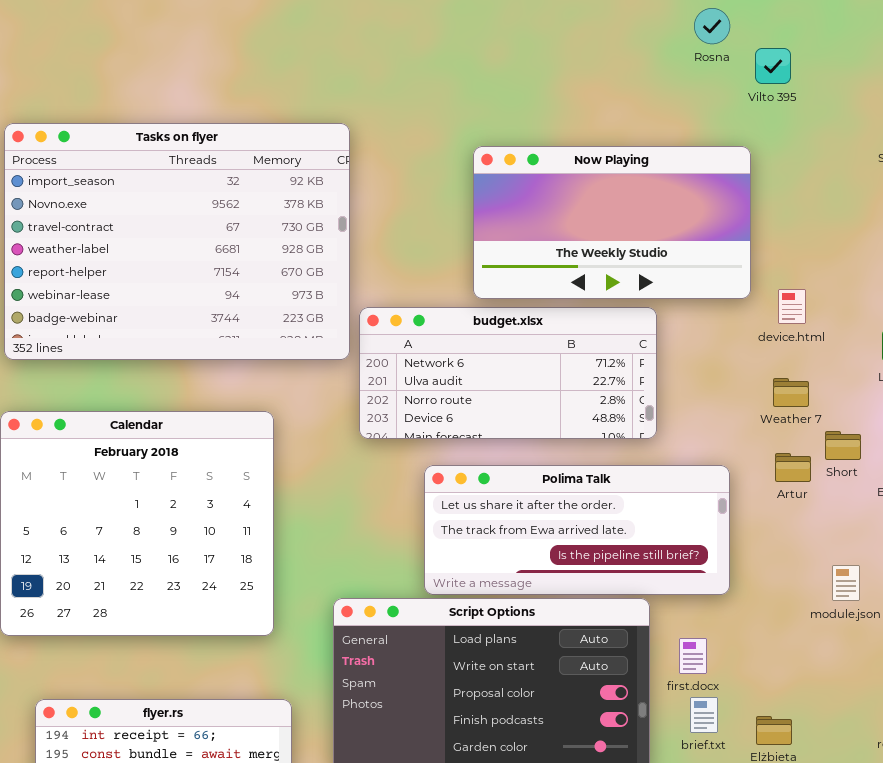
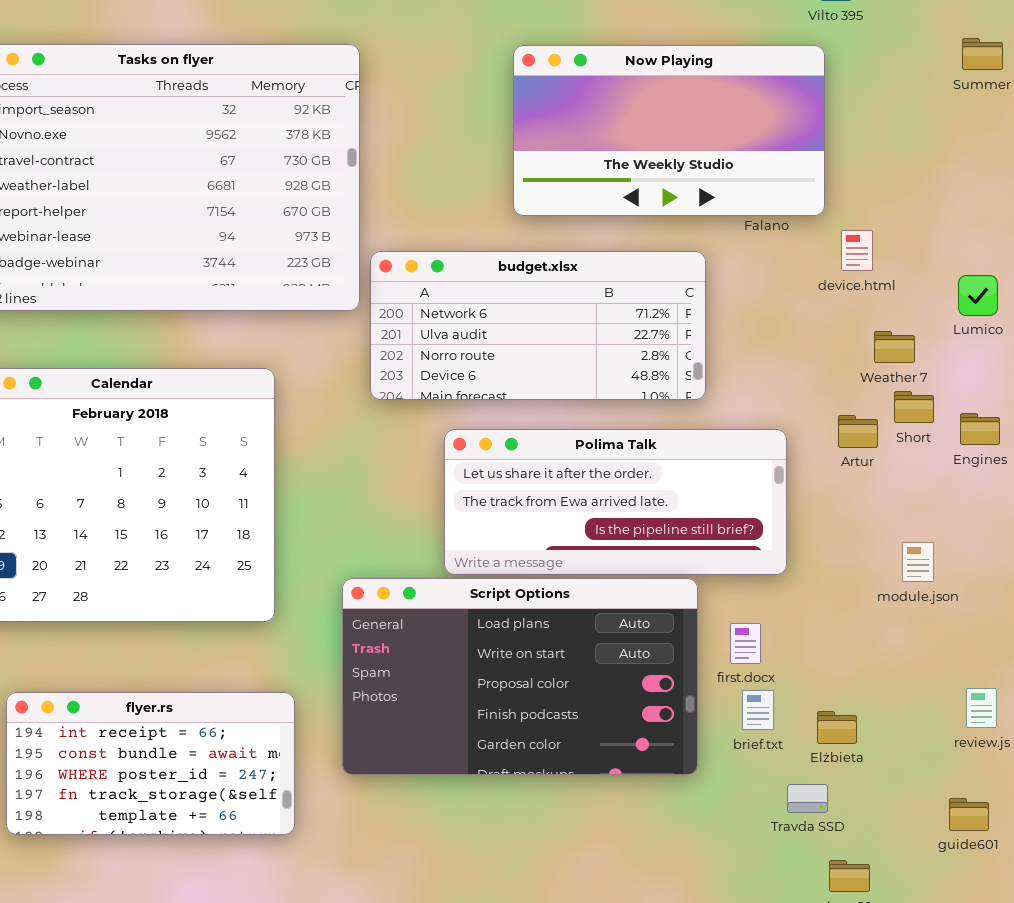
Now Playing: [473,146,751,299] -> [513,45,825,216], moved
Weather 7: [773,378,809,407] -> [874,331,915,363], moved

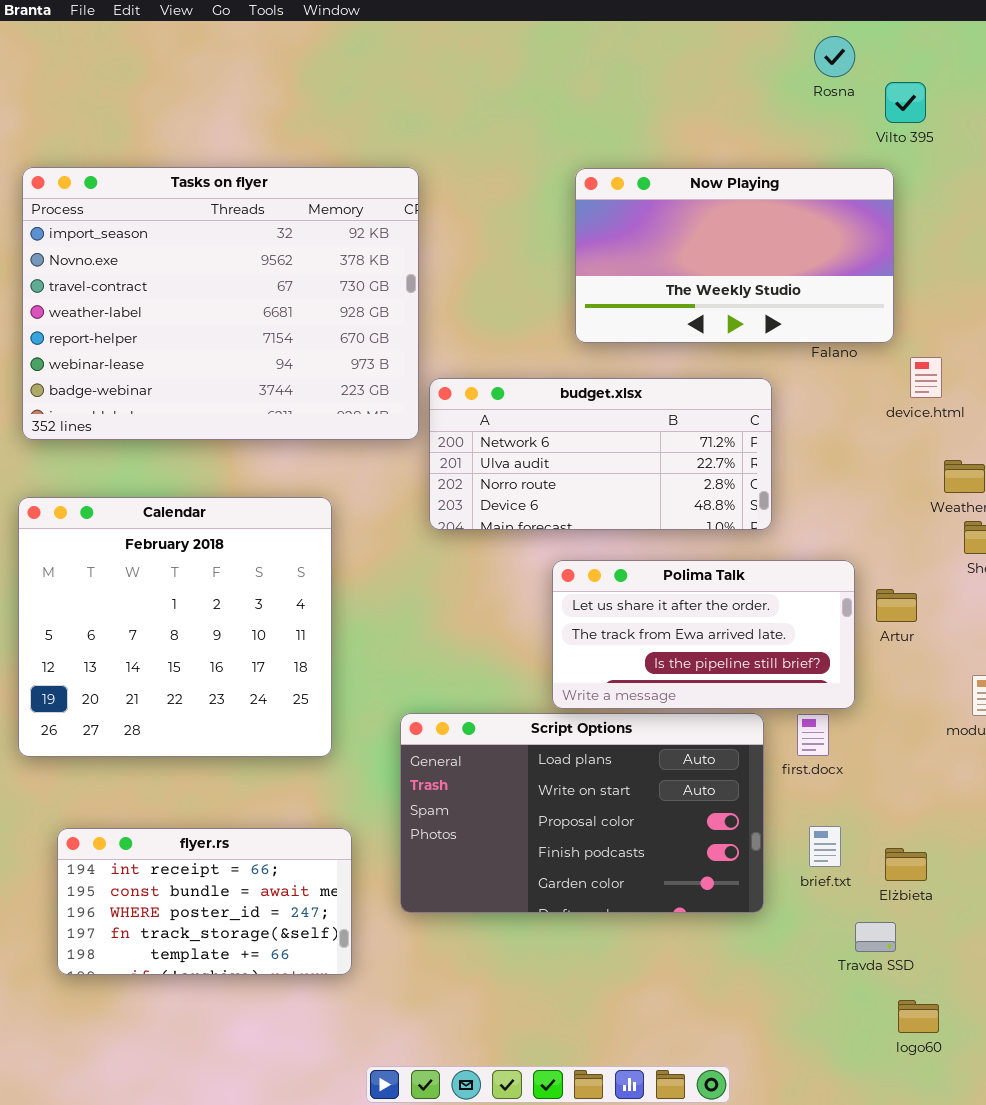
Artur: [838,415,878,448] -> [876,589,917,622], moved
Polima Talk: [444,429,787,575] -> [552,560,855,709], resized
first.docx: [730,623,761,664] -> [797,714,829,756], moved

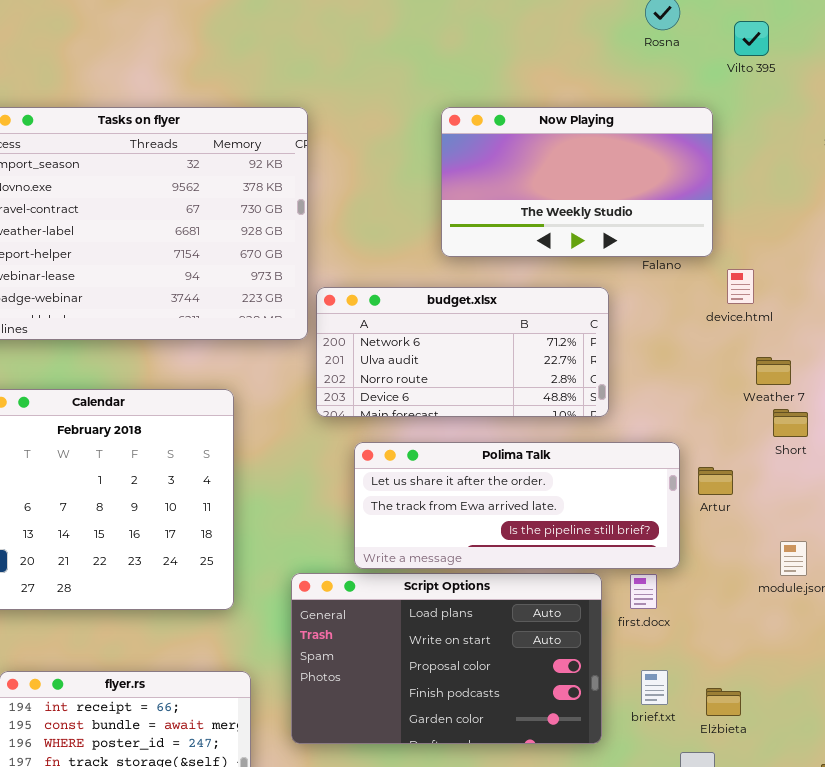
Vilto 395: [885,82,926,123] -> [734,21,769,56], moved
Polima Talk: [552,560,855,709] -> [354,442,680,569], resized

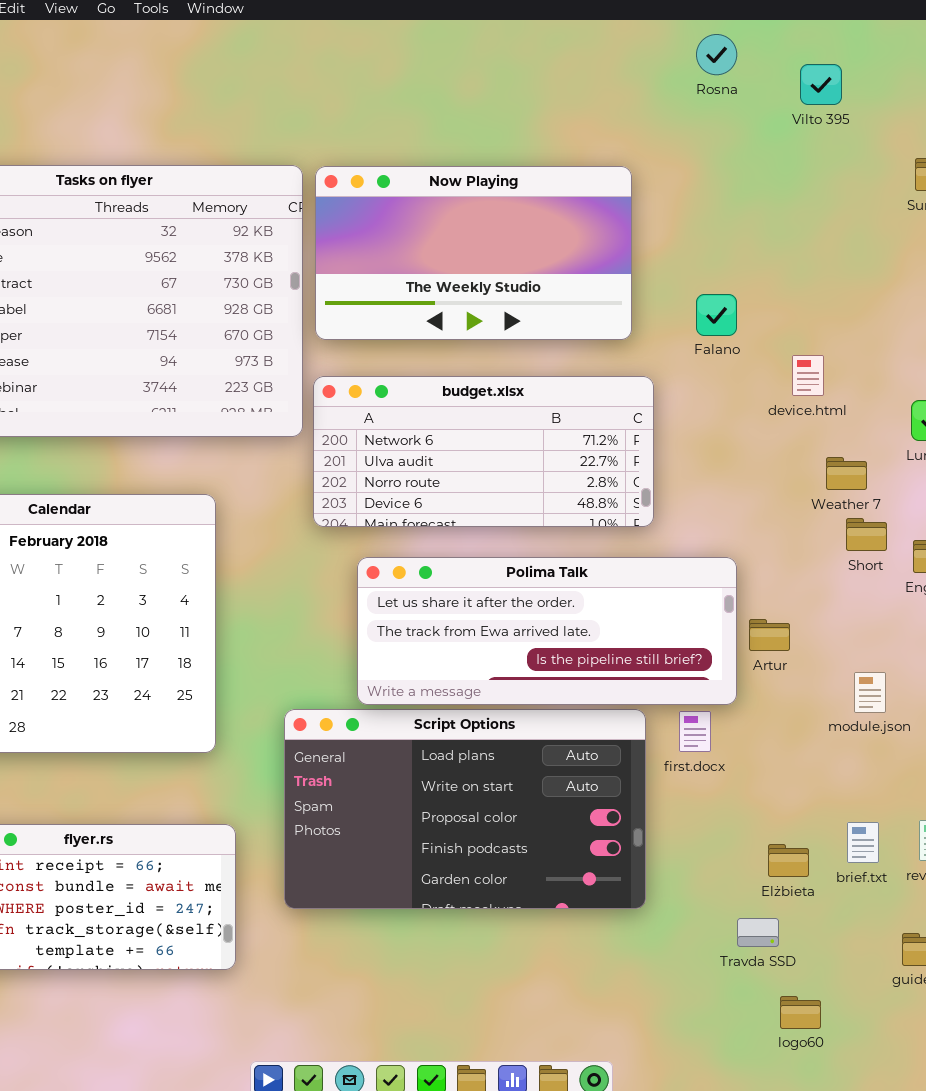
Now Playing: [441,107,713,257] -> [315,166,632,340], moved
Artur: [698,467,733,495] -> [749,619,790,651], moved
brief.txt: [641,670,668,705] -> [847,822,879,863], moved

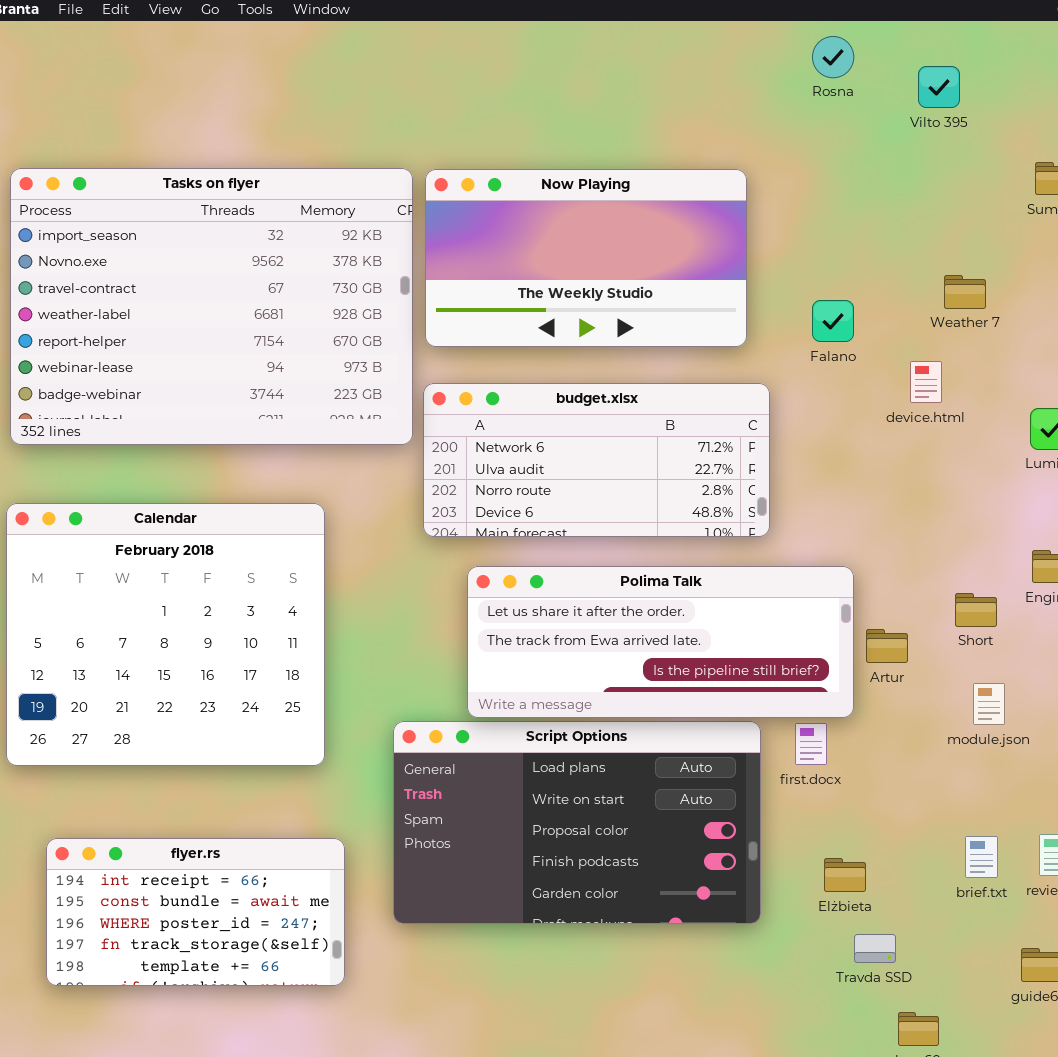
Weather 7: [826,457,867,490] -> [944,275,986,309], moved
Short: [846,518,887,551] -> [955,593,997,627], moved
Elżbieta: [768,844,809,877] -> [824,858,866,892], moved

